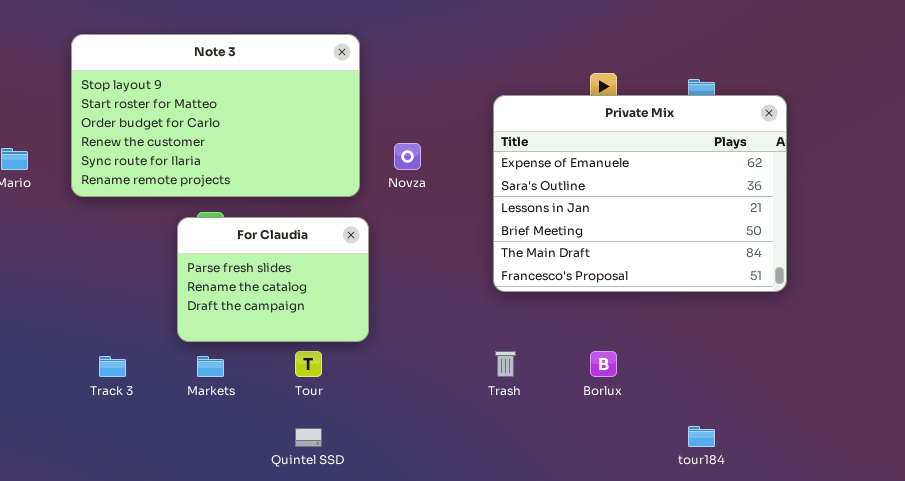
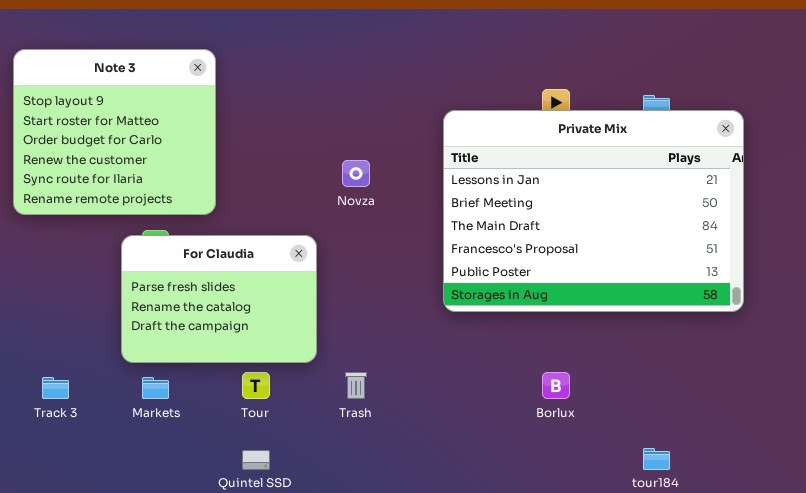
Note 3: [71,34,360,197] -> [13,49,216,215], resized
Private Mix: [493,95,787,292] -> [443,110,744,312], scrolled down 2 rows
Trash: [495,351,516,377] -> [345,372,367,399], moved

